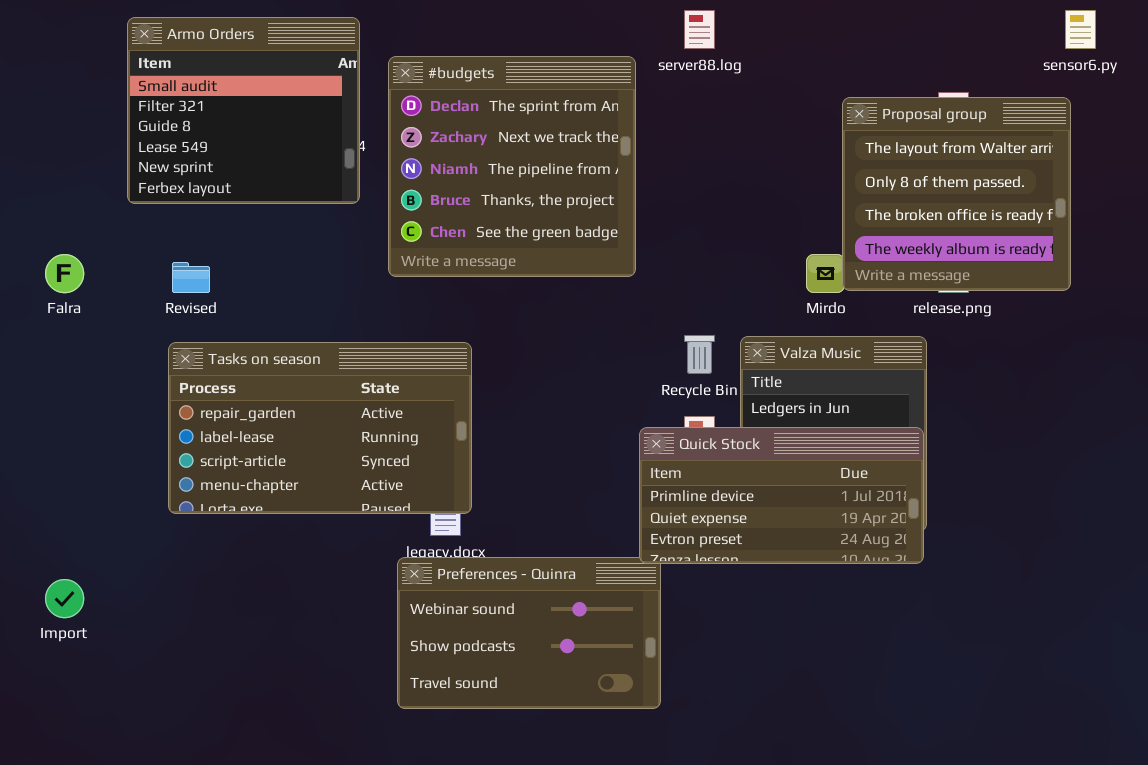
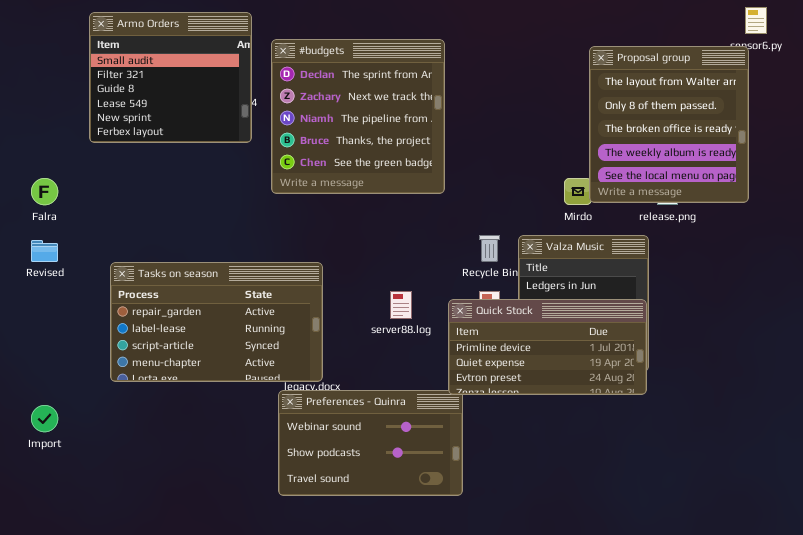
server88.log: [684,10,715,49] -> [390,291,412,319], moved
Proposal group: [842,97,1071,291] -> [589,46,749,203], resized
Revised: [172,262,210,293] -> [31,240,58,262], moved
Tasks on season: [168,342,472,514] -> [110,262,323,382], moved

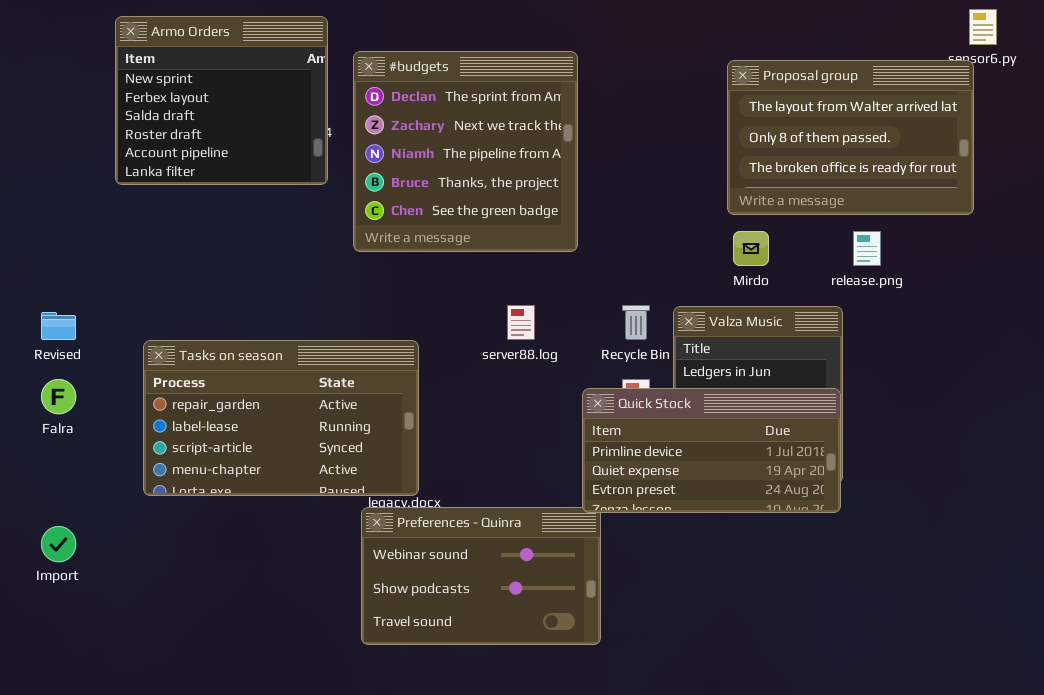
Armo Orders: [89,12,252,143] -> [115,16,328,185], scrolled down 4 rows
Proposal group: [589,46,749,203] -> [727,60,974,215], resized
Falra: [31,178,58,205] -> [41,379,76,414], moved
server88.log: [390,291,412,319] -> [507,305,535,340], moved

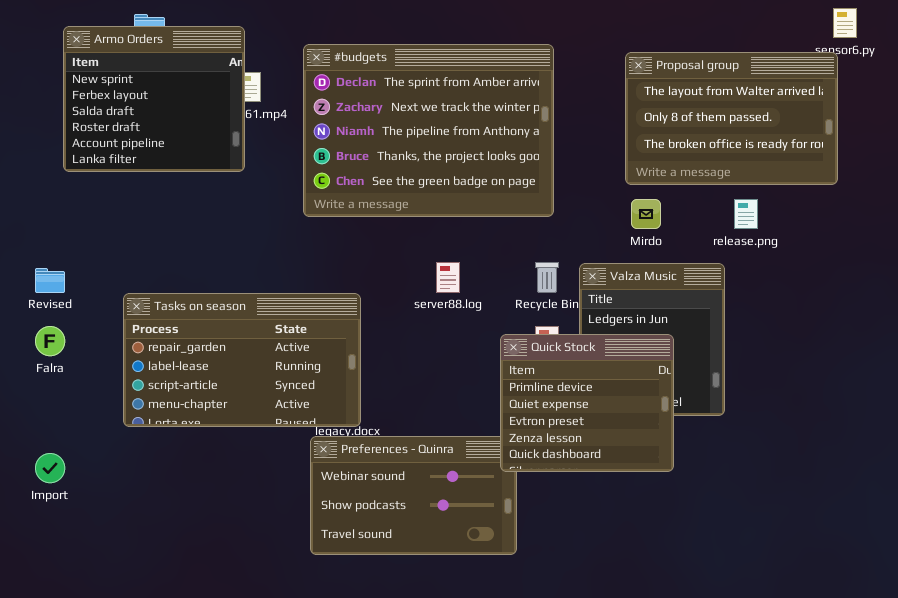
Armo Orders: [115,16,328,185] -> [63,26,245,172], moved
#budgets: [353,51,578,252] -> [303,44,554,217], resized
Quick Stock: [582,388,841,513] -> [500,334,674,472], resized

